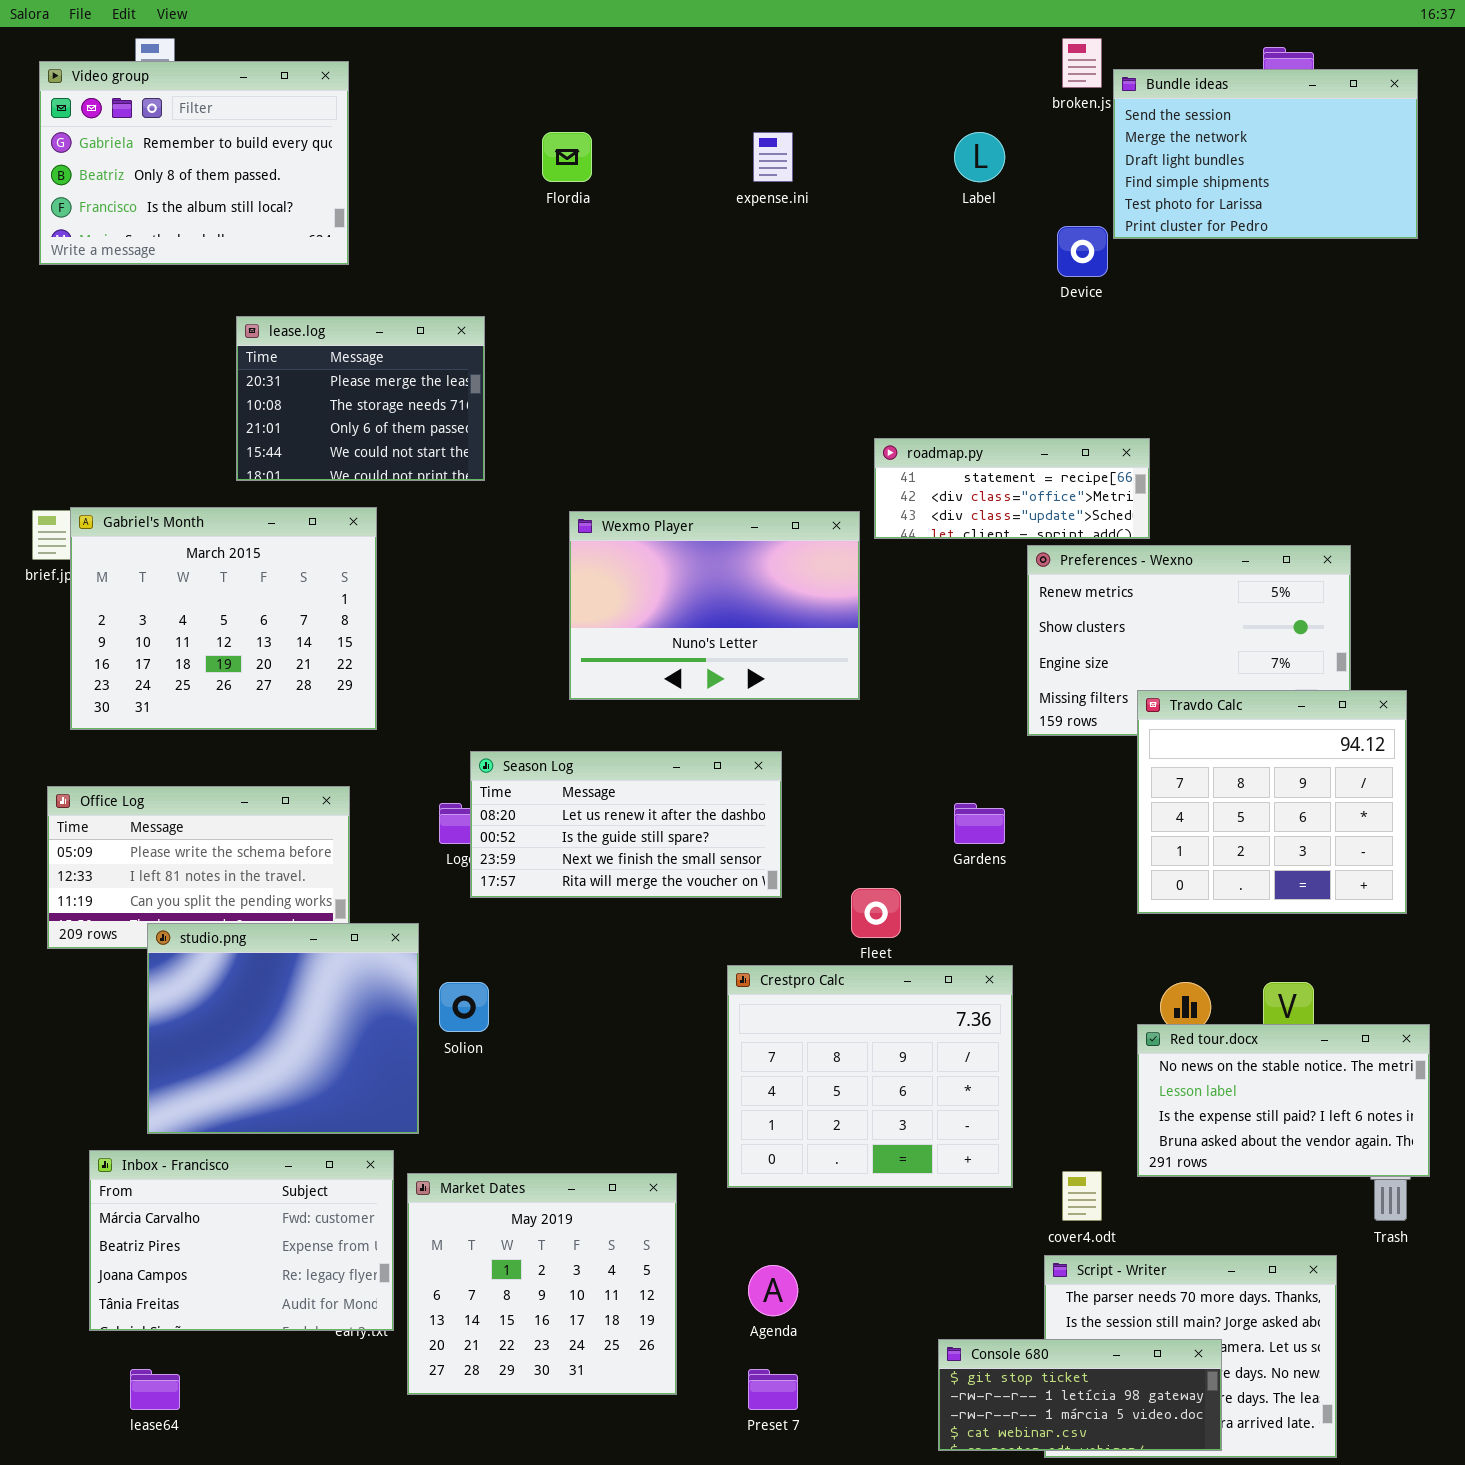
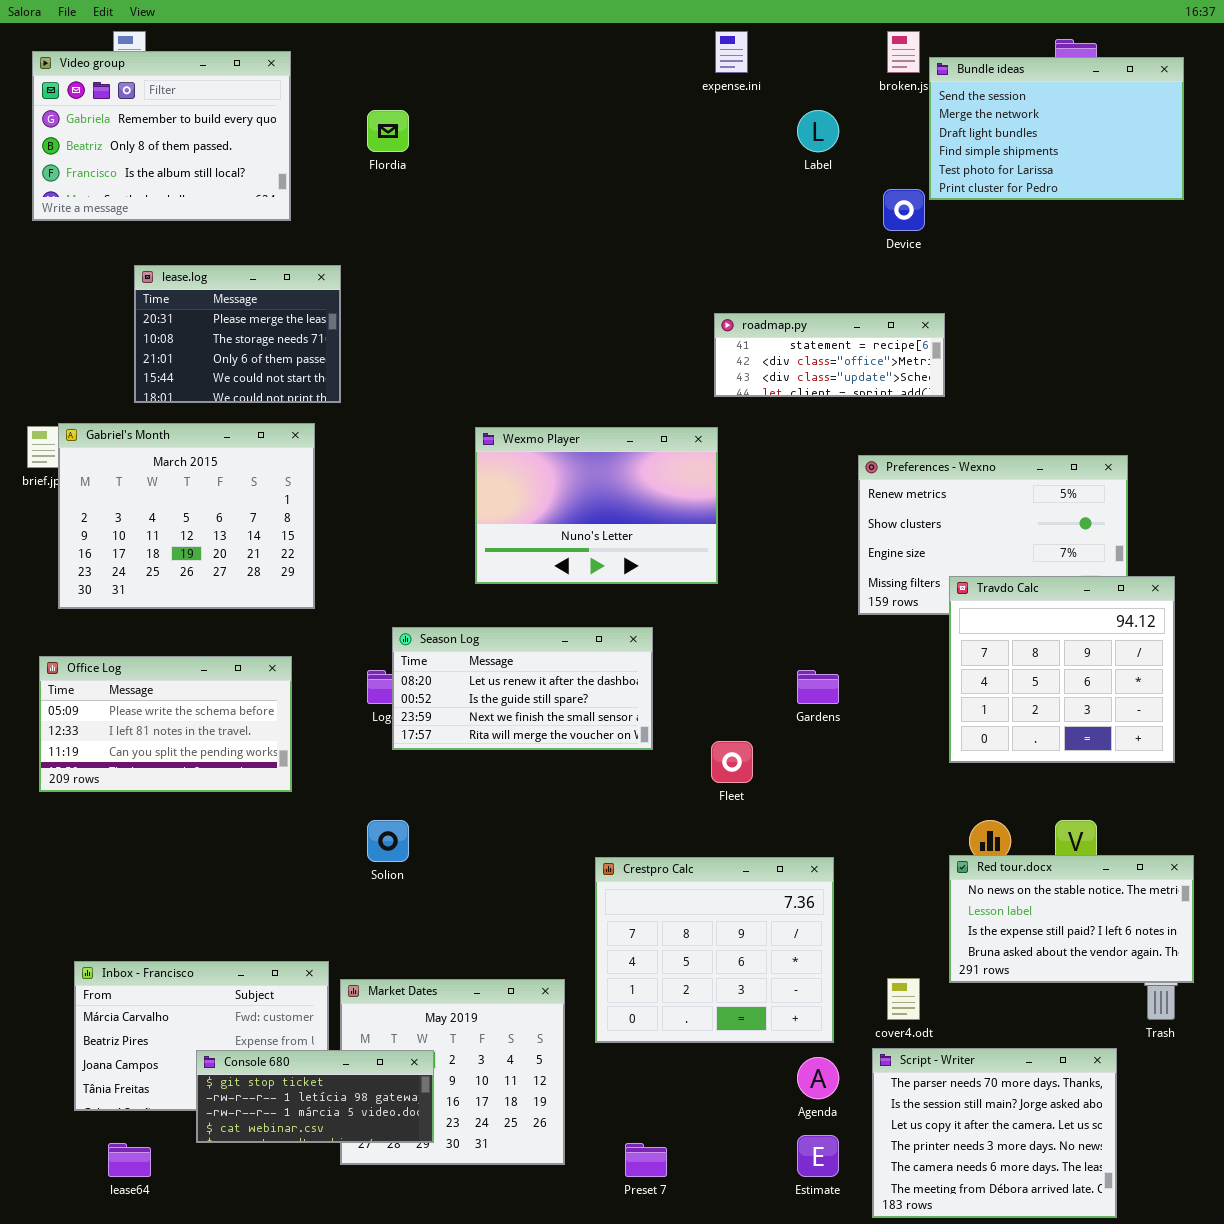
Flordia: [542,132,592,182] -> [367,110,409,152], moved
expense.ini: [753,132,793,182] -> [715,31,748,73], moved
lease.log: [236,316,485,481] -> [134,265,341,403], moved
roadmap.py: [874,438,1150,539] -> [714,313,945,397], moved
studio.png: [147,923,419,1134] -> none, closed
Crestpro Calc: [727,965,1013,1188] -> [595,857,834,1043], moved
Agenda: [748,1265,798,1316] -> [797,1057,839,1099], moved
Console 680: [938,1339,1222,1451] -> [196,1050,434,1143], moved

